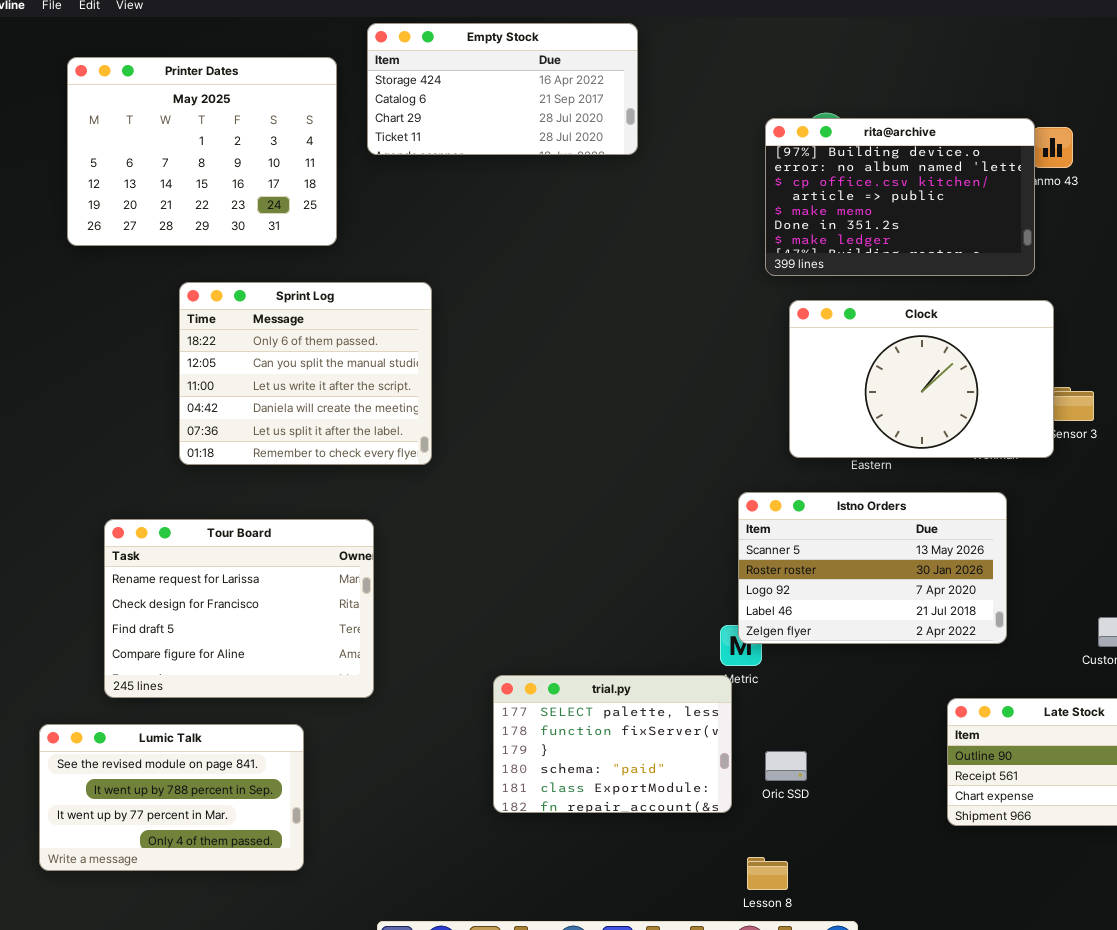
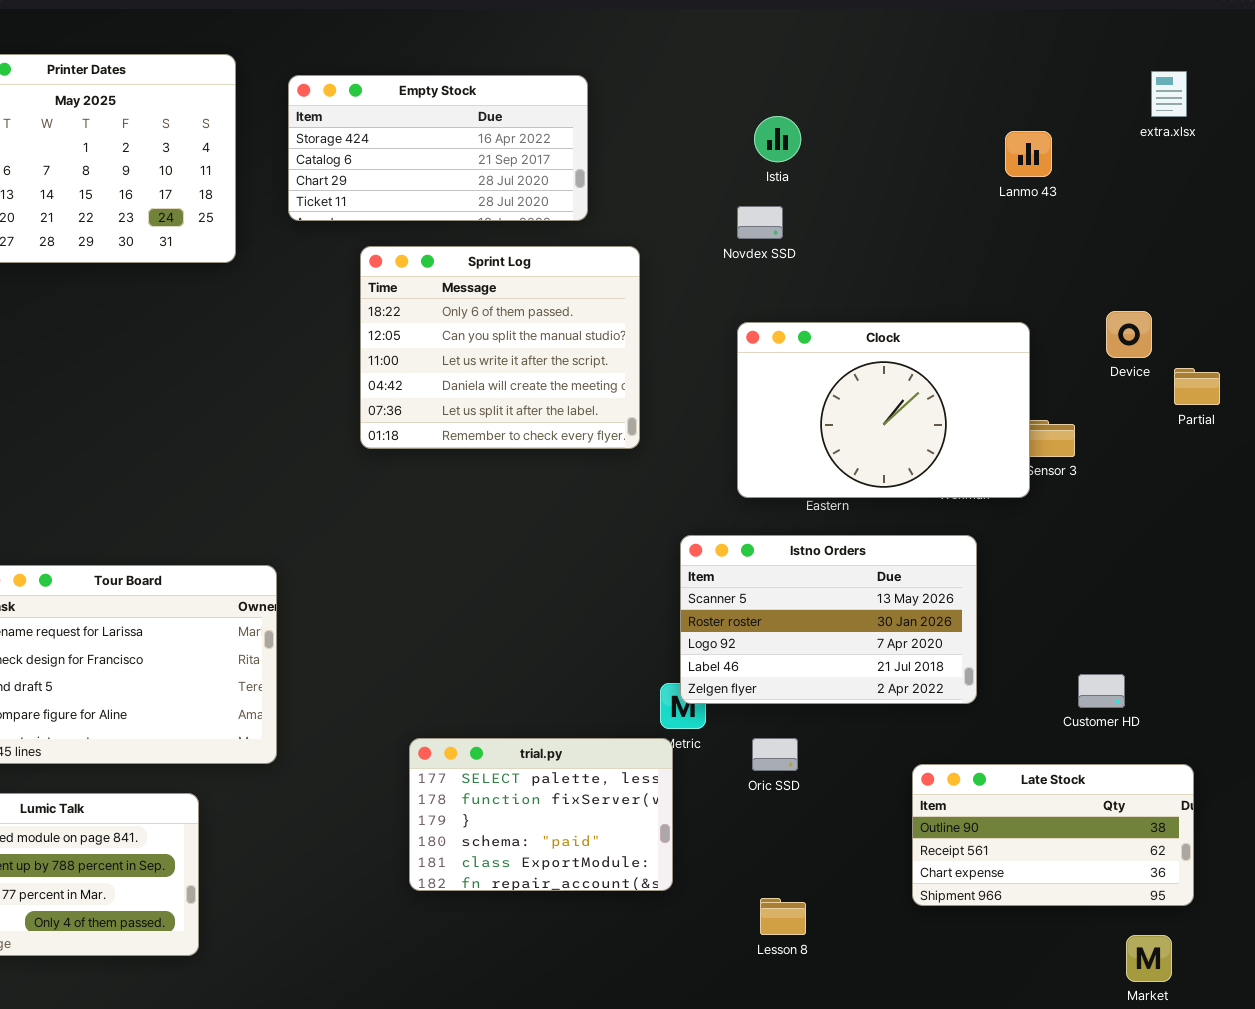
Empty Stock: [367,23,638,155] -> [288,75,588,221], moved
rita@archive: [765,118,1035,276] -> none, closed
Sprint Log: [179,282,432,465] -> [360,246,640,449], moved
Oric SSD: [765,751,807,781] -> [752,738,798,771], moved
Lesson 8: [747,857,788,890] -> [760,898,806,935], moved

